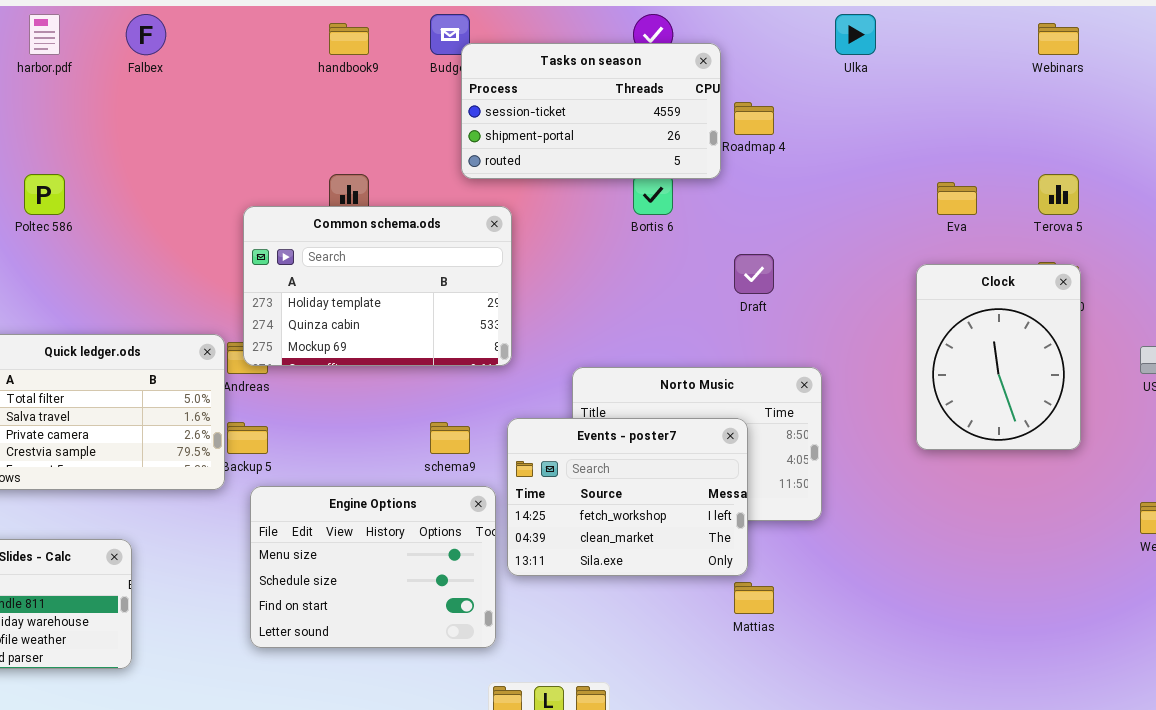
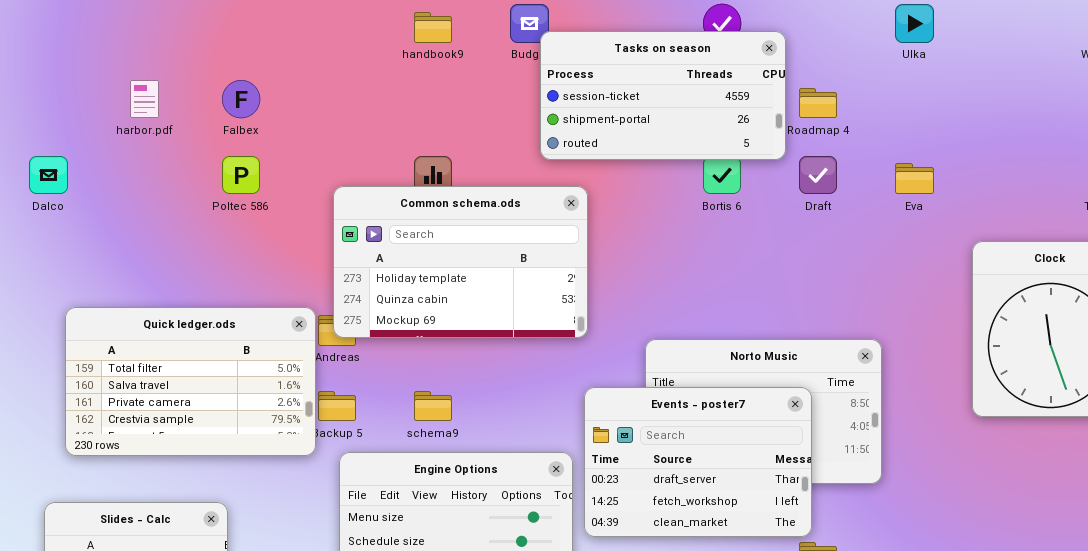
harbor.pdf: [29,14,60,55] -> [130,80,159,118], moved
Falbex: [126,14,166,55] -> [222,80,260,118], moved
Poltec 586: [24,174,65,215] -> [222,156,260,194], moved
Eva: [937,182,977,215] -> [895,163,934,194], moved
Draft: [734,254,774,294] -> [799,156,837,194], moved
Events - poster7: [507,418,748,576] -> [584,387,812,537], scrolled up 1 row
schema9: [430,422,470,454] -> [414,391,452,421], moved

